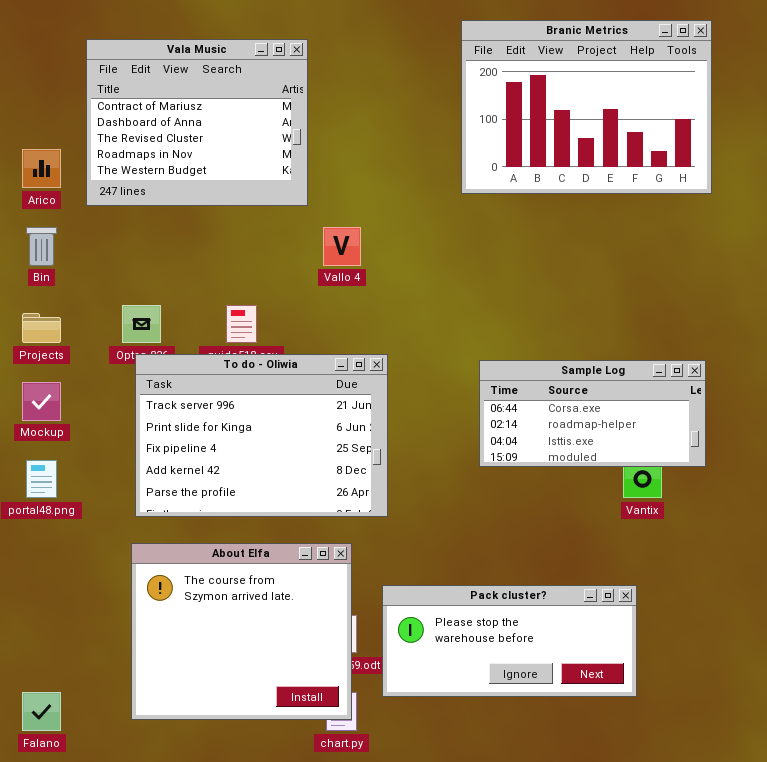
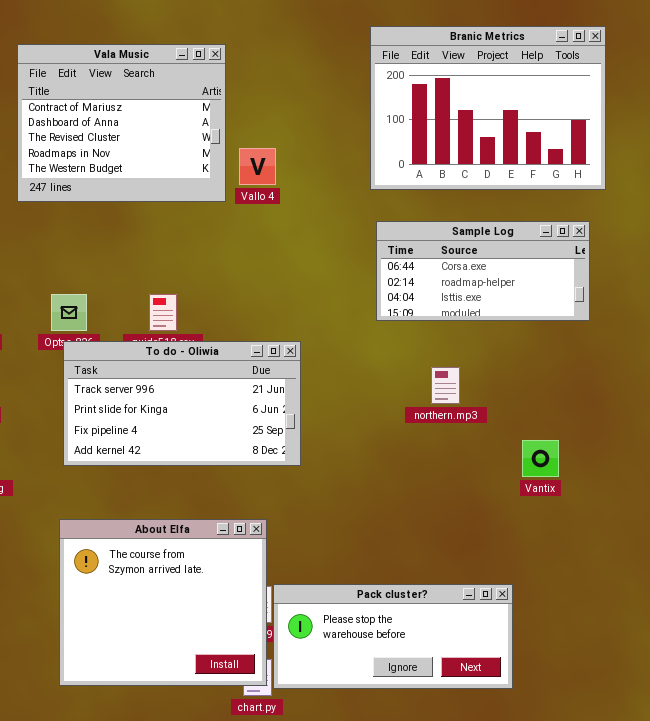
Vallo 4: [323,227,361,266] -> [239,148,276,185], moved
To do - Oliwia: [135,354,388,517] -> [63,341,301,466], resized
Sample Log: [479,360,706,467] -> [376,221,590,321], moved
Pack cluster?: [382,585,637,697] -> [273,584,513,689], moved

